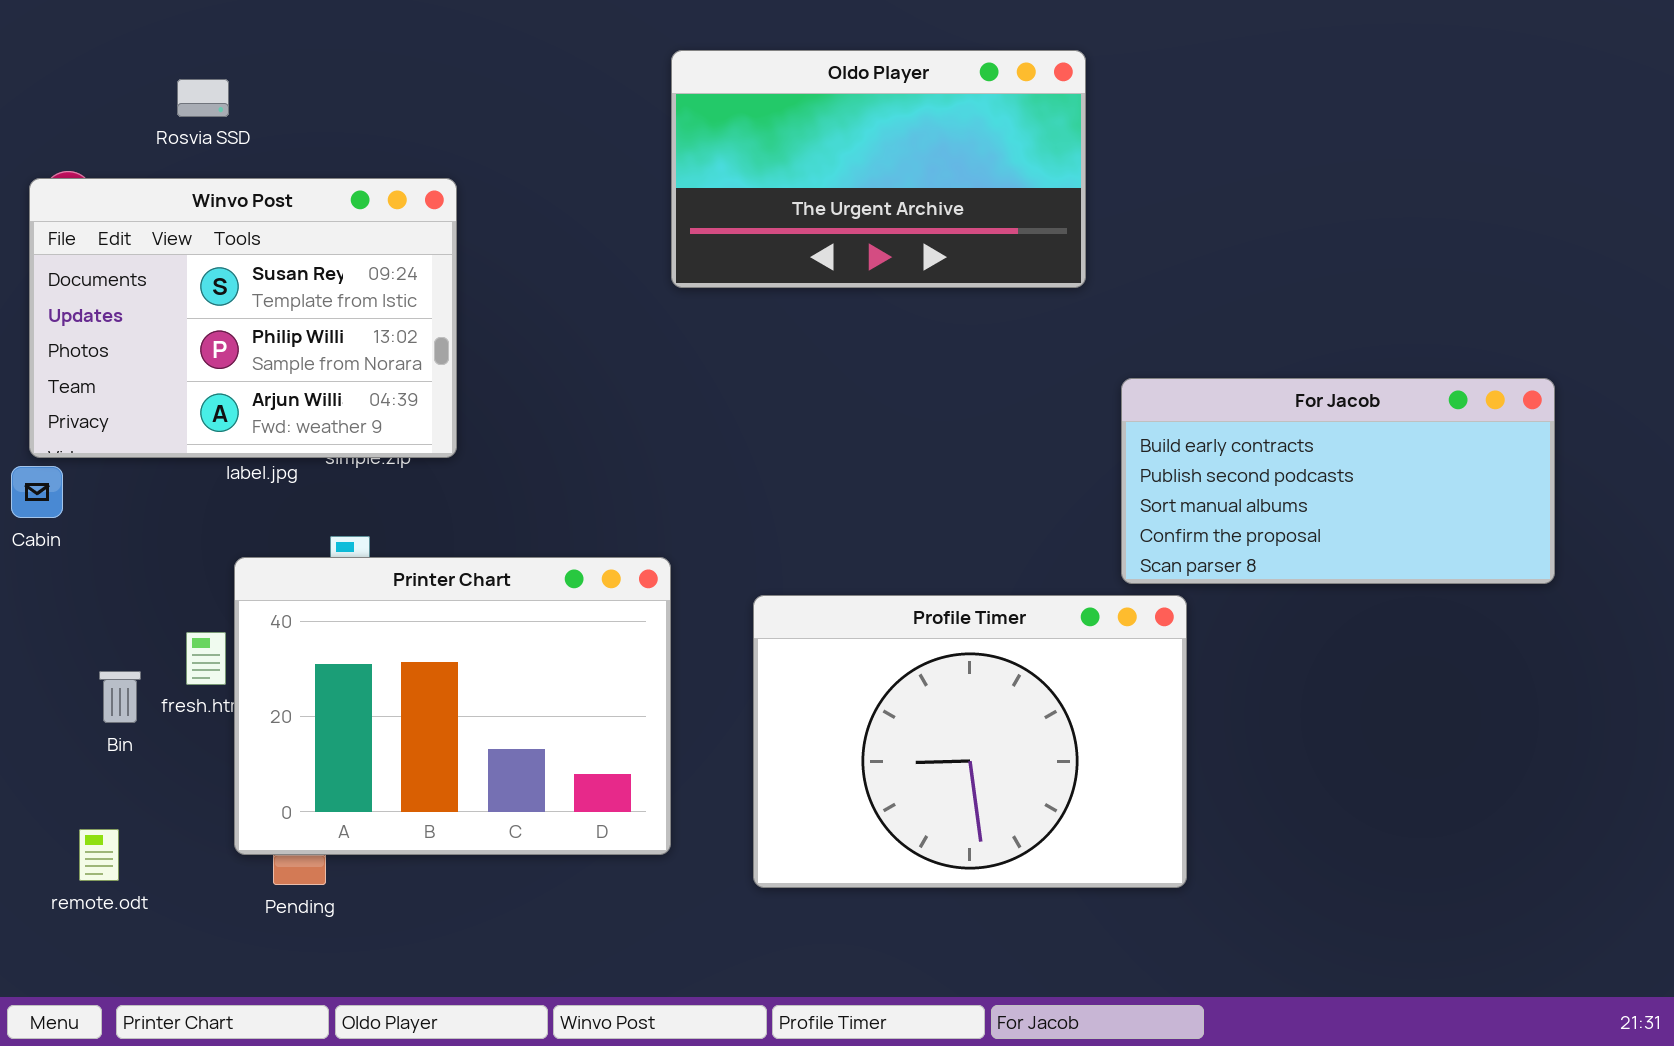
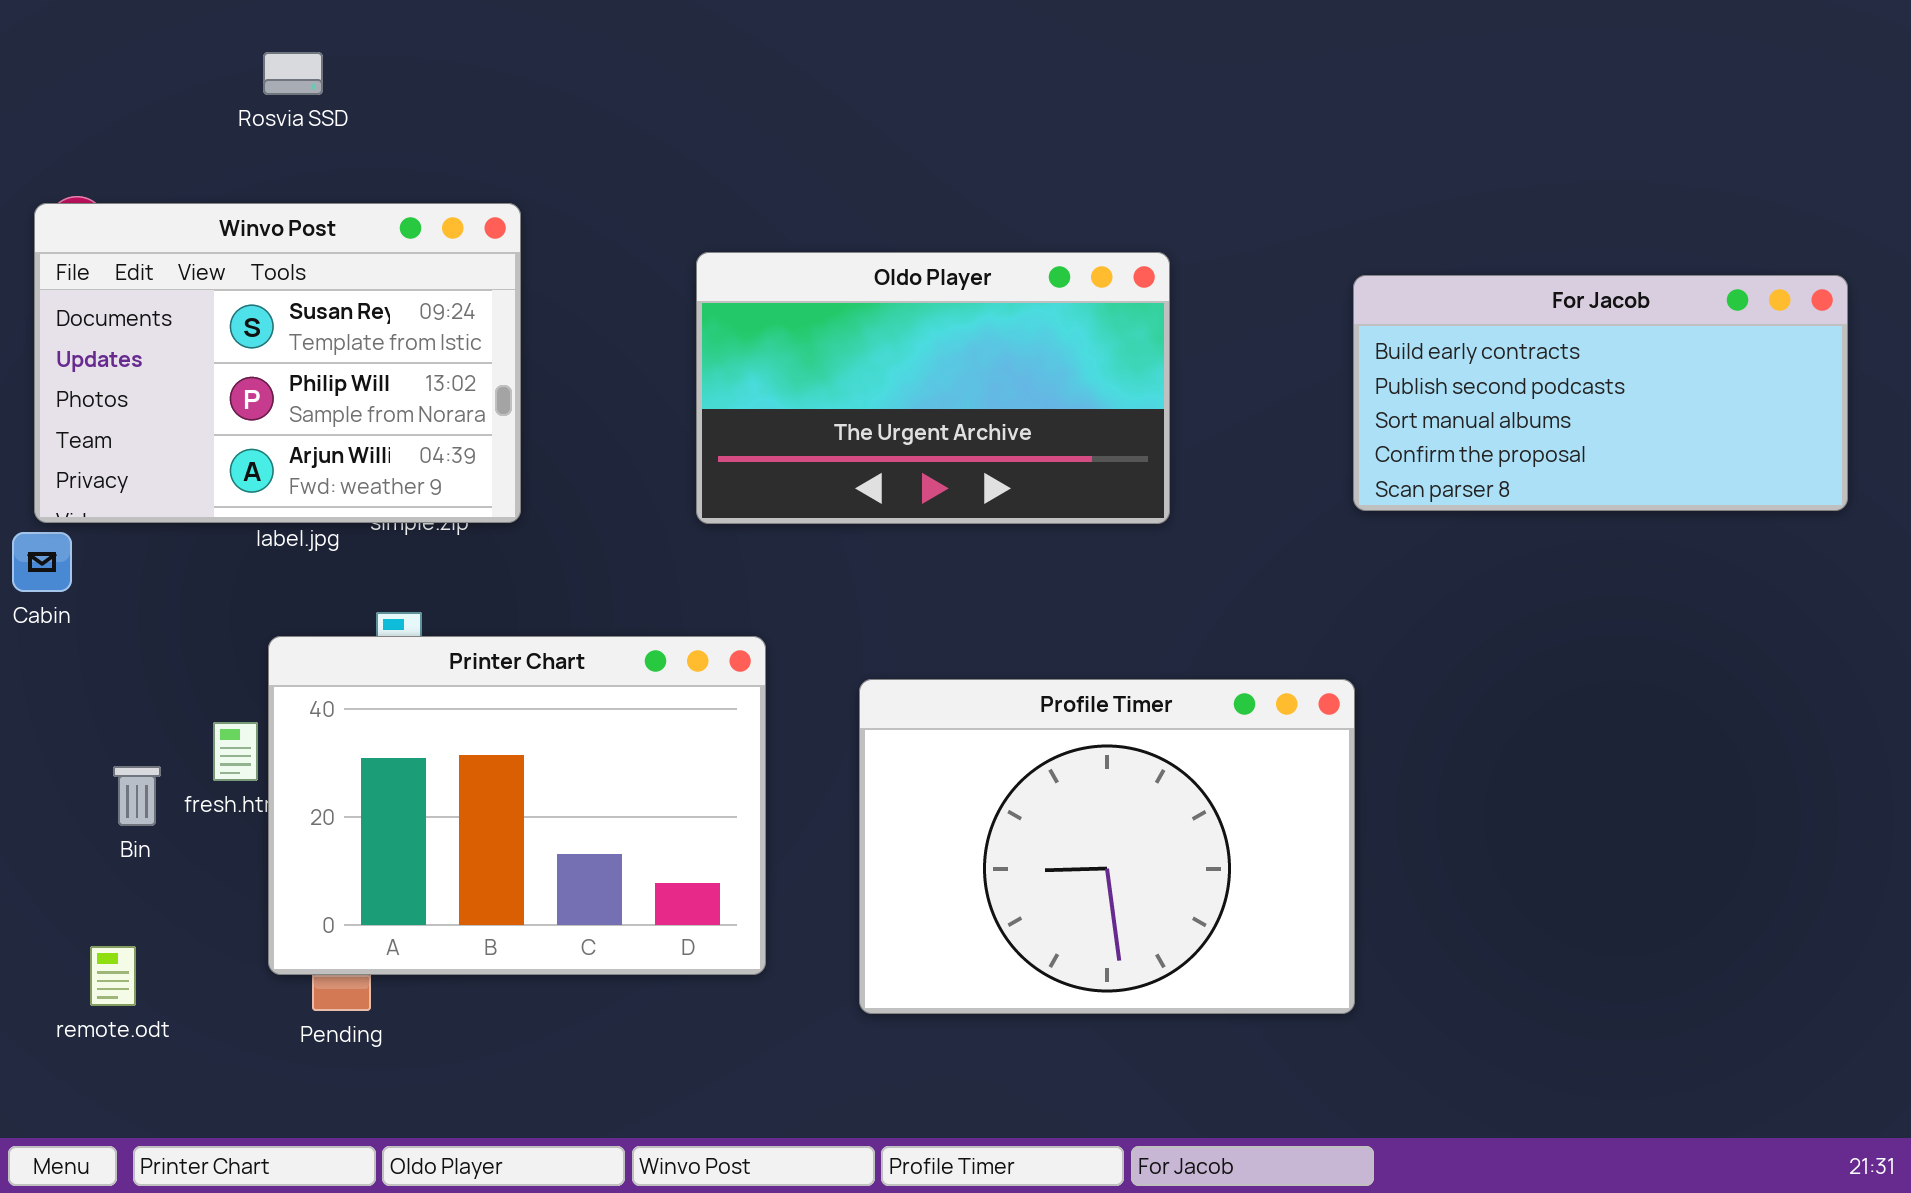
Oldo Player: [671,50,1086,288] -> [696,252,1170,524], moved
Rosvia SSD: [177,79,229,117] -> [263,52,323,95], moved
For Jacob: [1121,378,1555,584] -> [1353,275,1848,511], moved

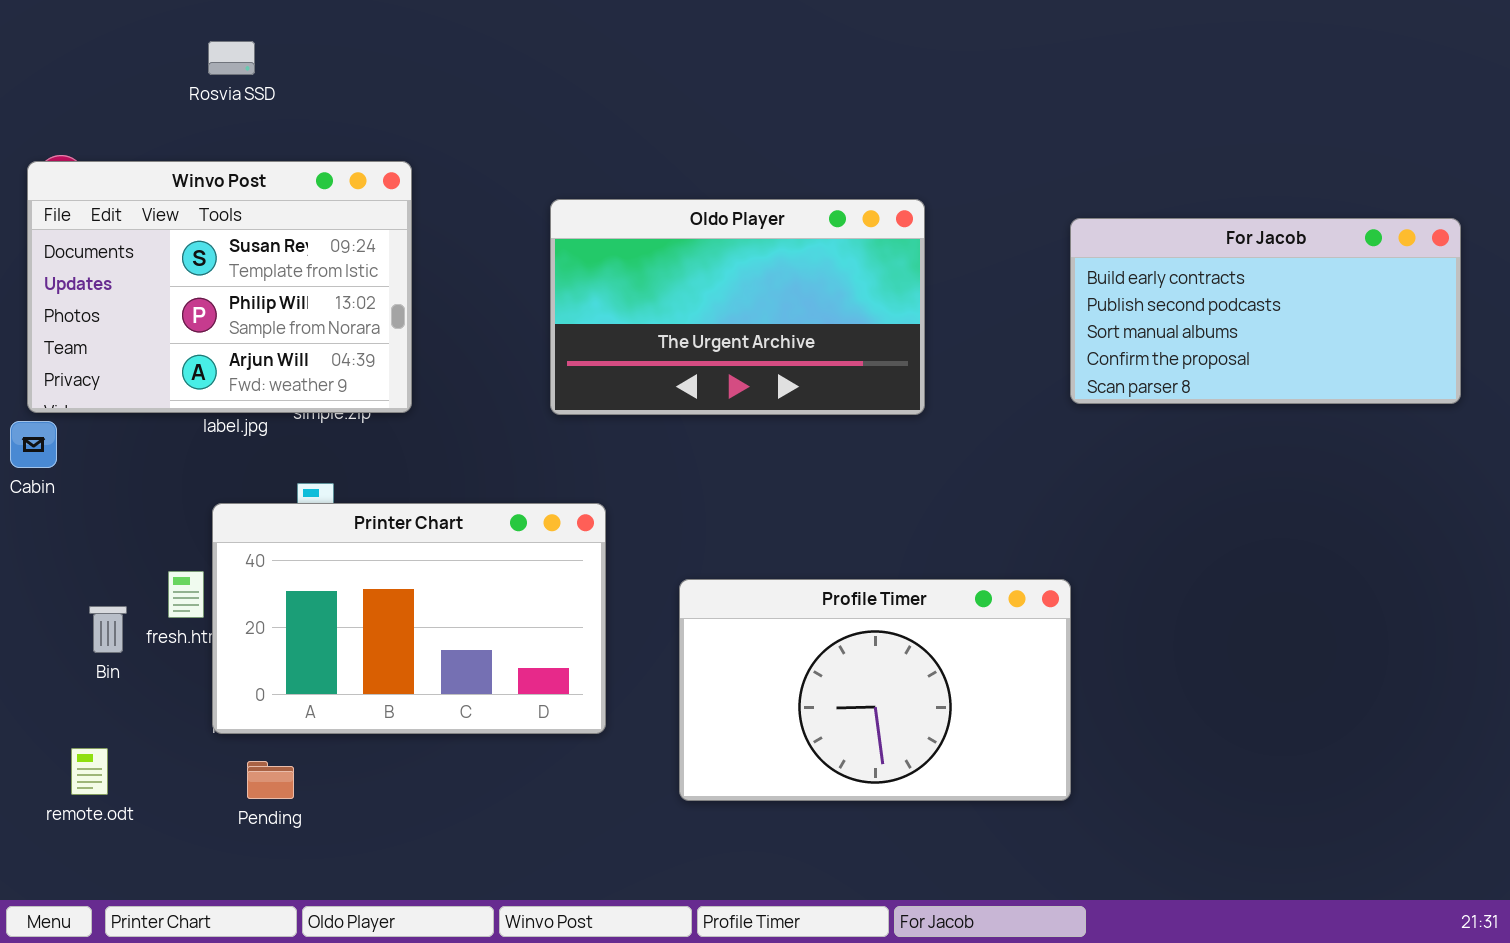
Printer Chart: [268,636,766,975] -> [212,503,606,734], resized
Profile Timer: [859,679,1355,1014] -> [679,579,1071,801], resized

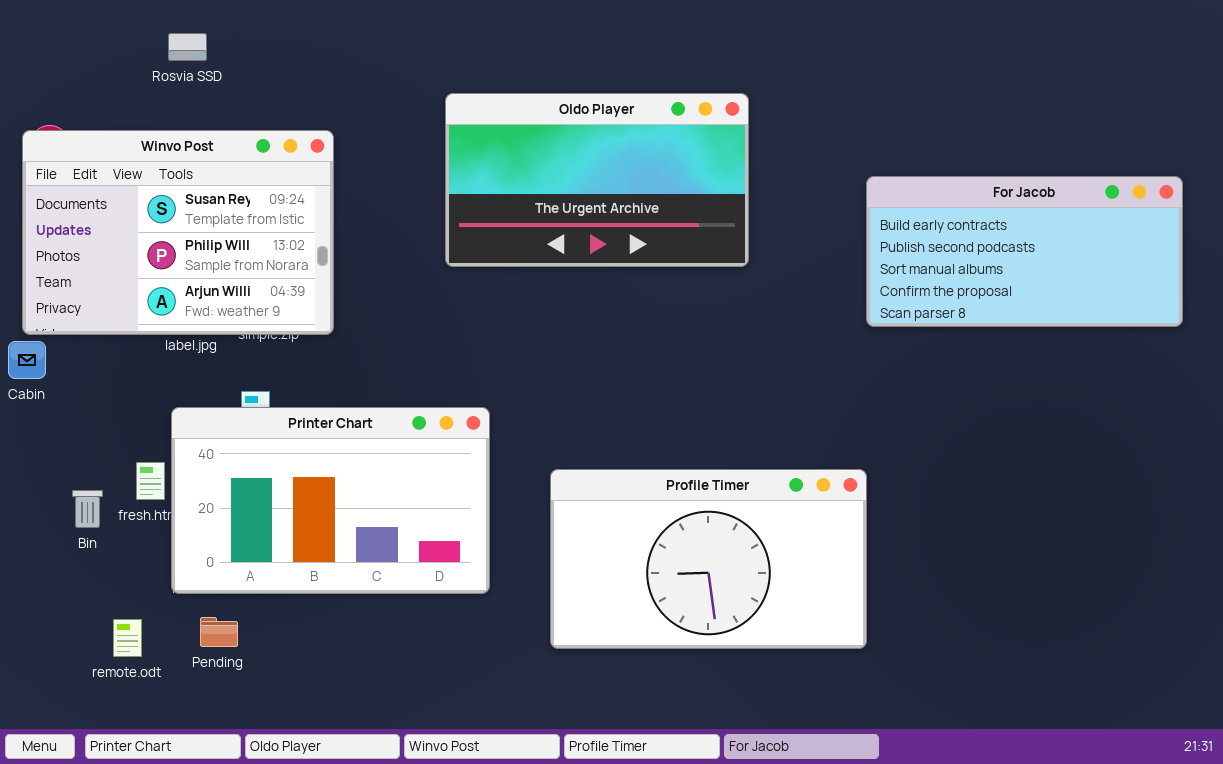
Oldo Player: [550,199,925,415] -> [445,93,749,267], moved
remote.odt: [71,748,108,795] -> [113,619,142,657], moved

